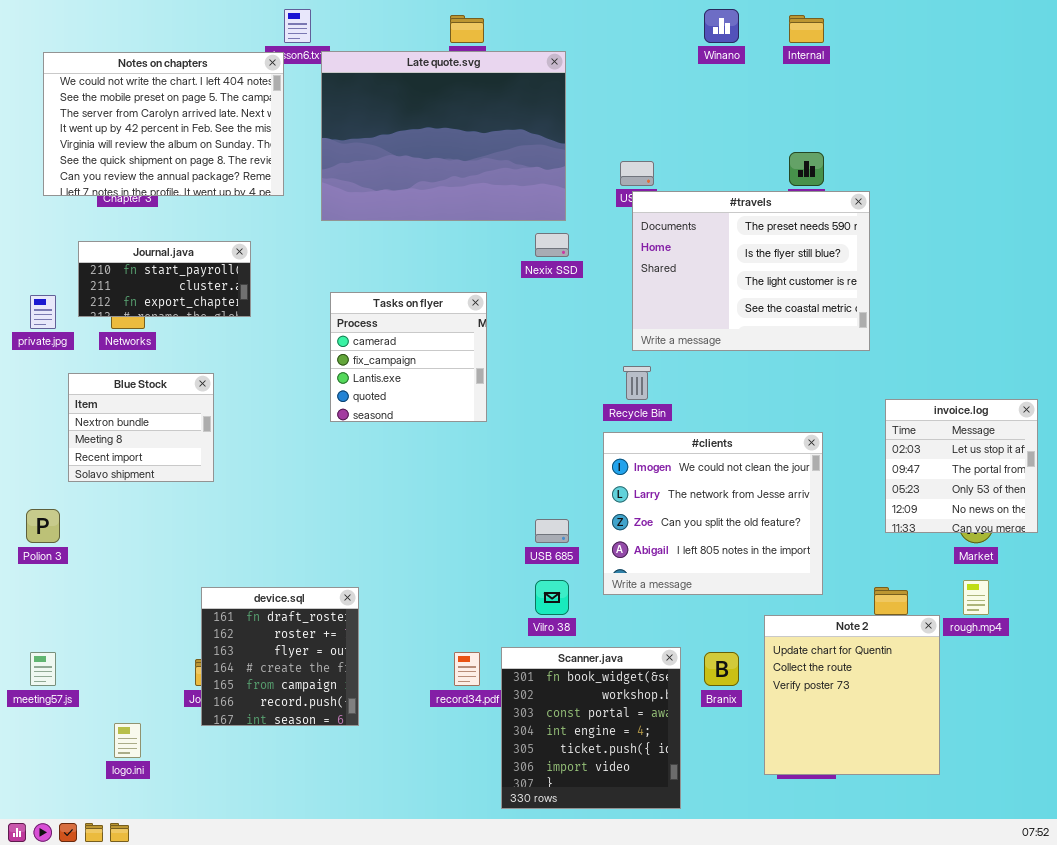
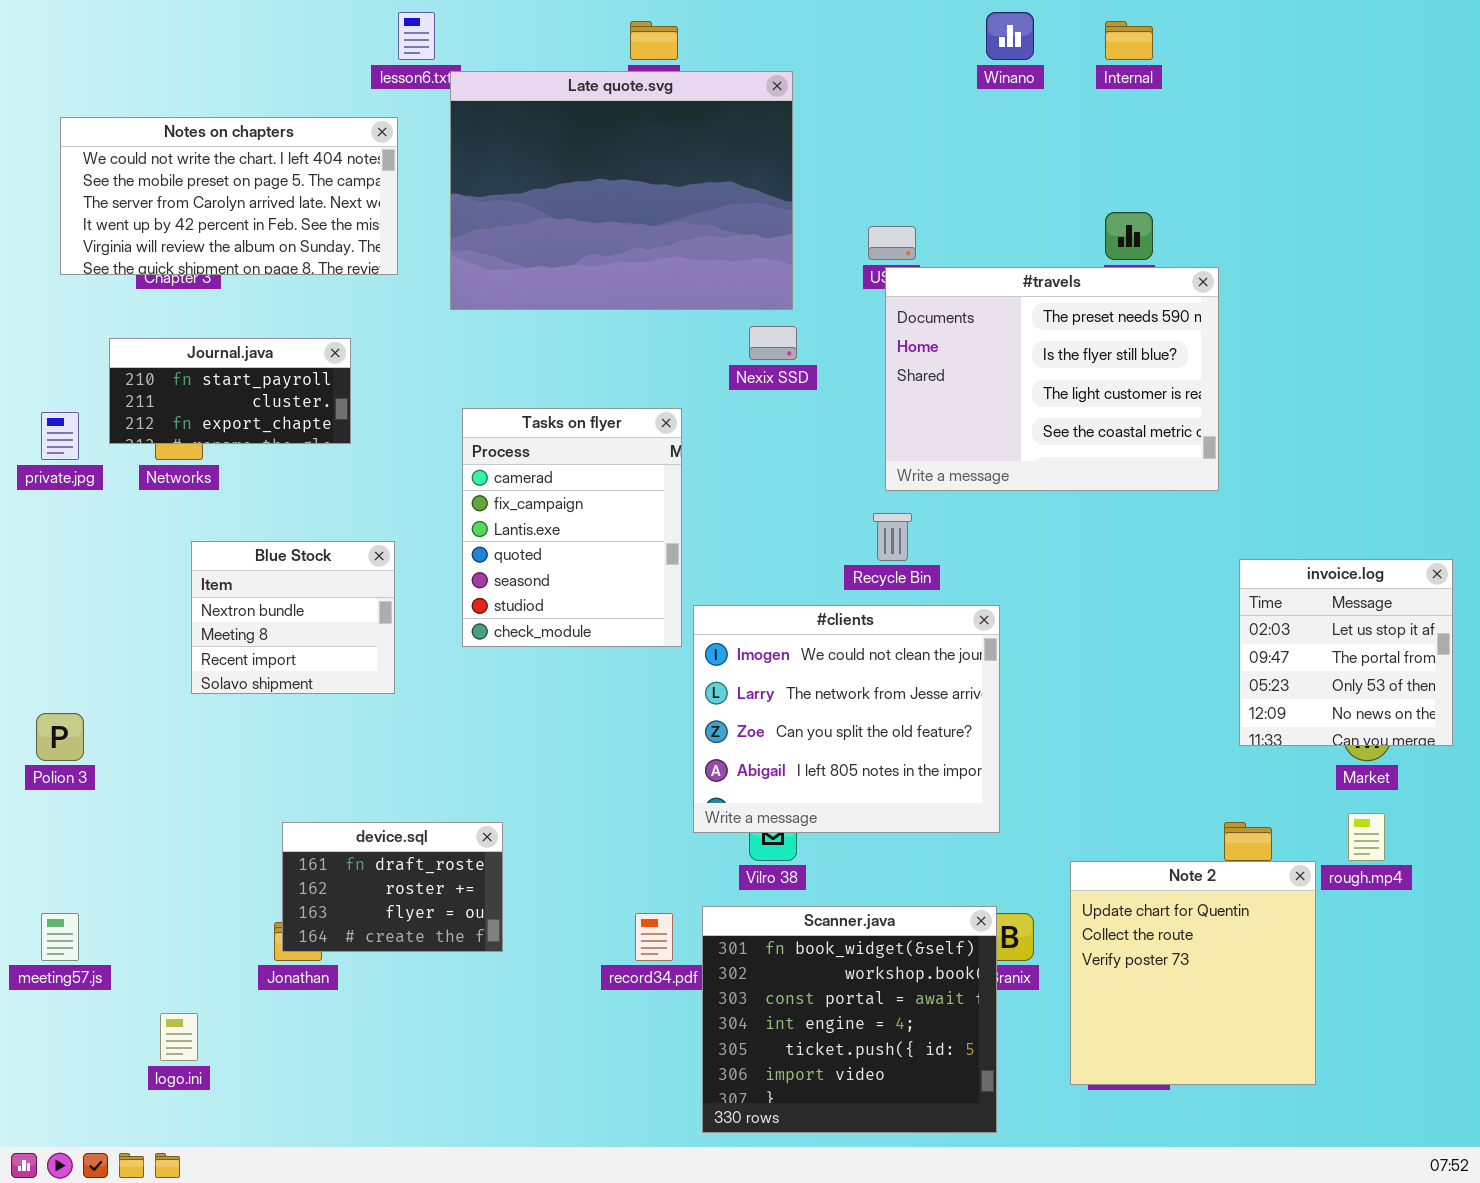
Notes on chapters: [43,52,284,196] -> [60,117,398,275], resized
Tasks on flyer: [330,292,487,422] -> [462,408,682,647], resized
Blue Stock: [68,373,214,482] -> [191,541,395,694], moved
#clients: [603,432,823,595] -> [693,605,1000,833], moved
device.sql: [201,587,359,726] -> [282,822,503,952], resized
Scanner.java: [501,647,681,809] -> [702,906,997,1133], resized

